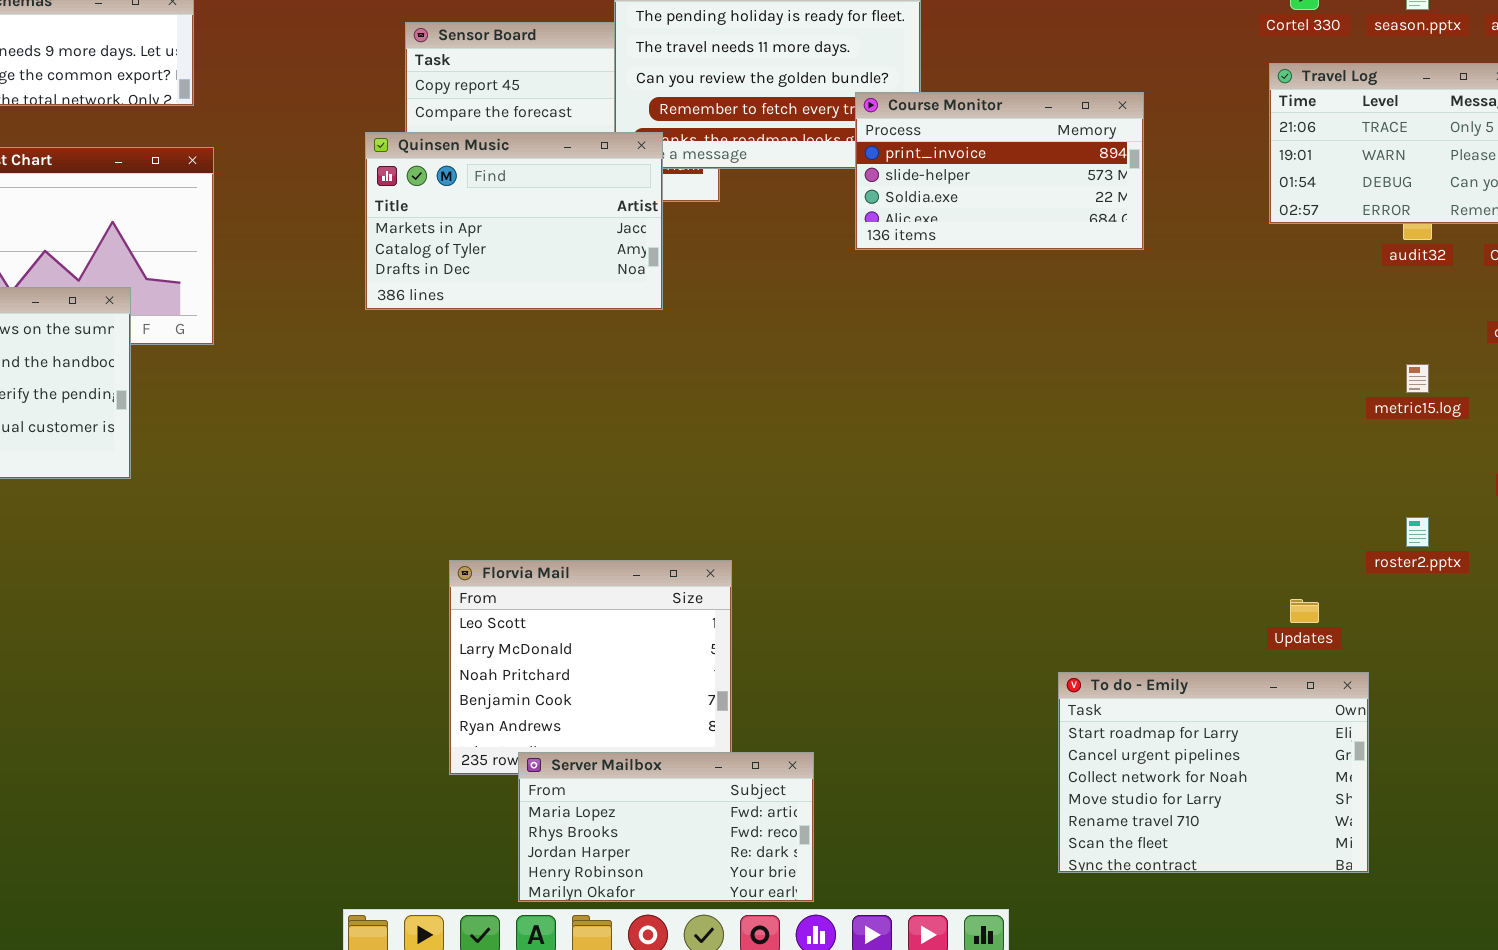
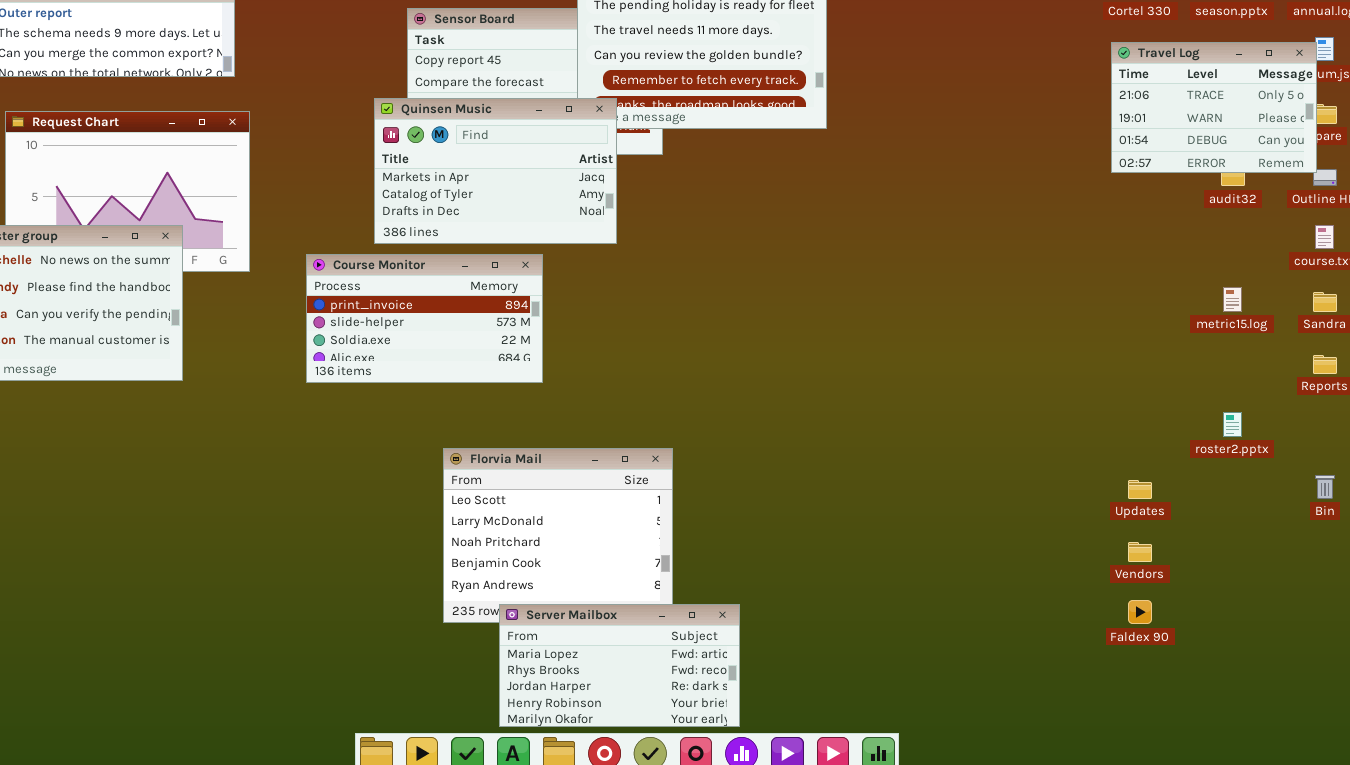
Course Monitor: [855,92,1144,250] -> [306,254,543,383], moved
To do - Emily: [1058,672,1369,873] -> none, closed

